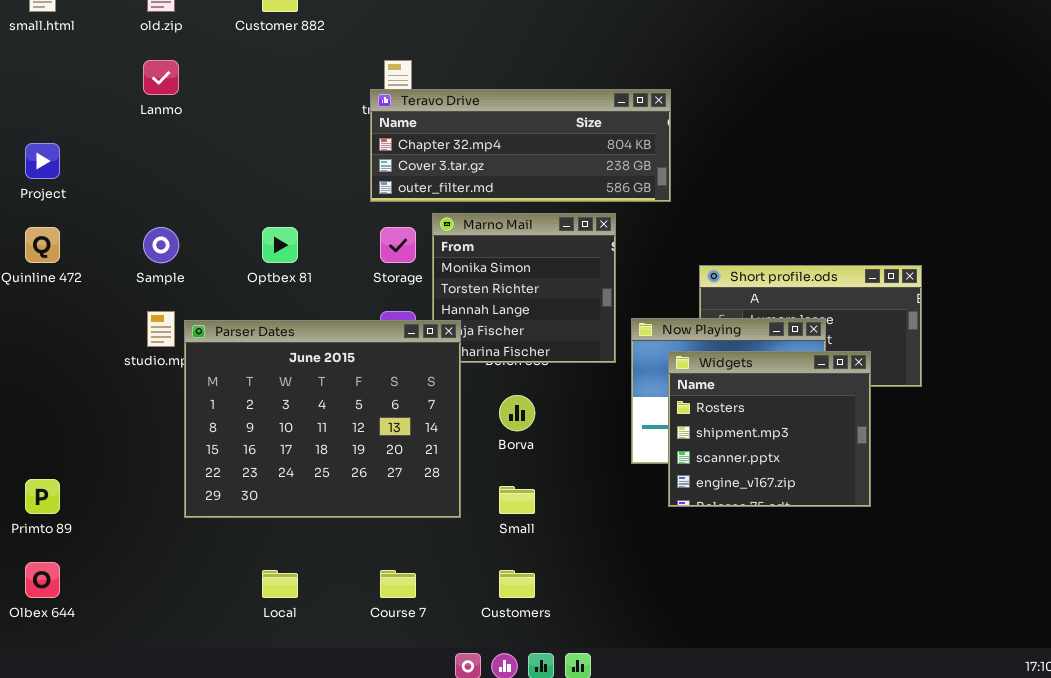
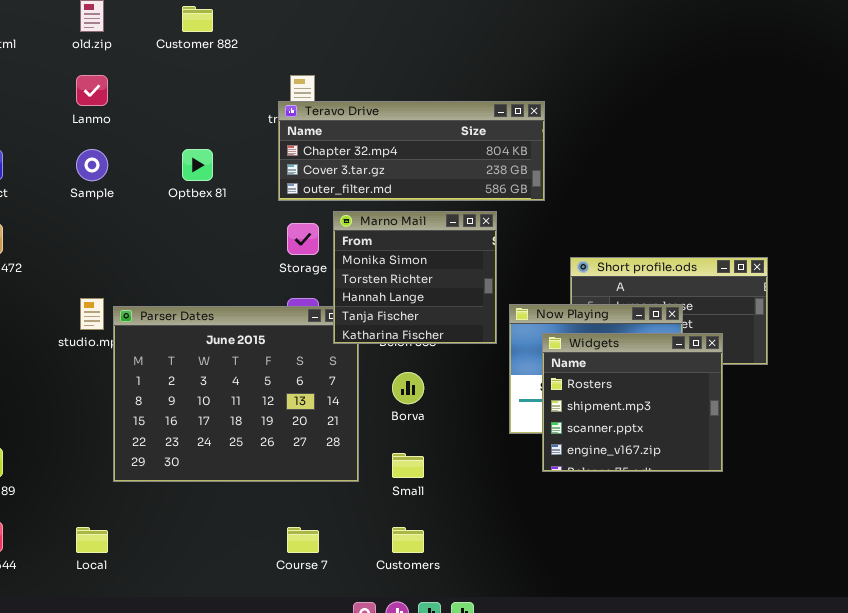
Marno Mail: [432,213,616,363] -> [333,211,497,344], raised
Sample: [143,227,179,263] -> [76,149,108,181], moved
Optbex 81: [262,227,298,263] -> [182,149,213,181], moved
Local: [262,570,298,598] -> [76,527,108,553], moved

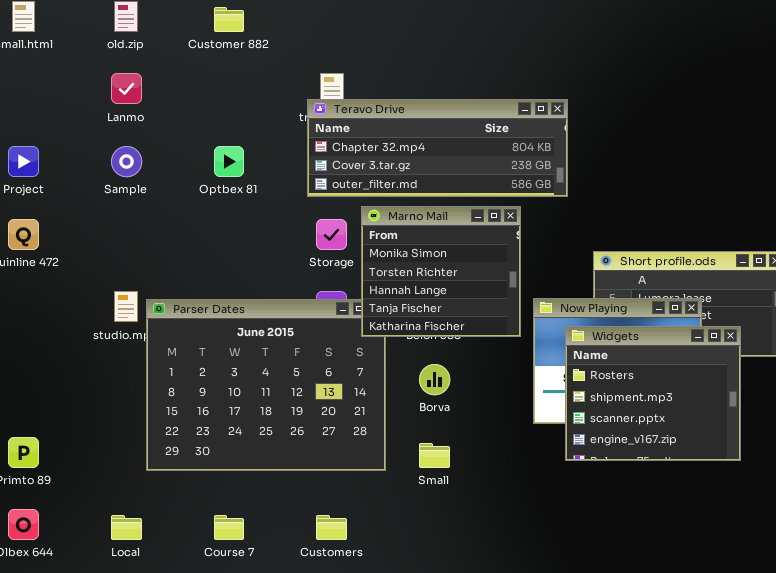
Course 7: [287,527,319,553] -> [214,515,244,540], moved
Customers: [392,527,424,553] -> [316,515,347,540], moved

